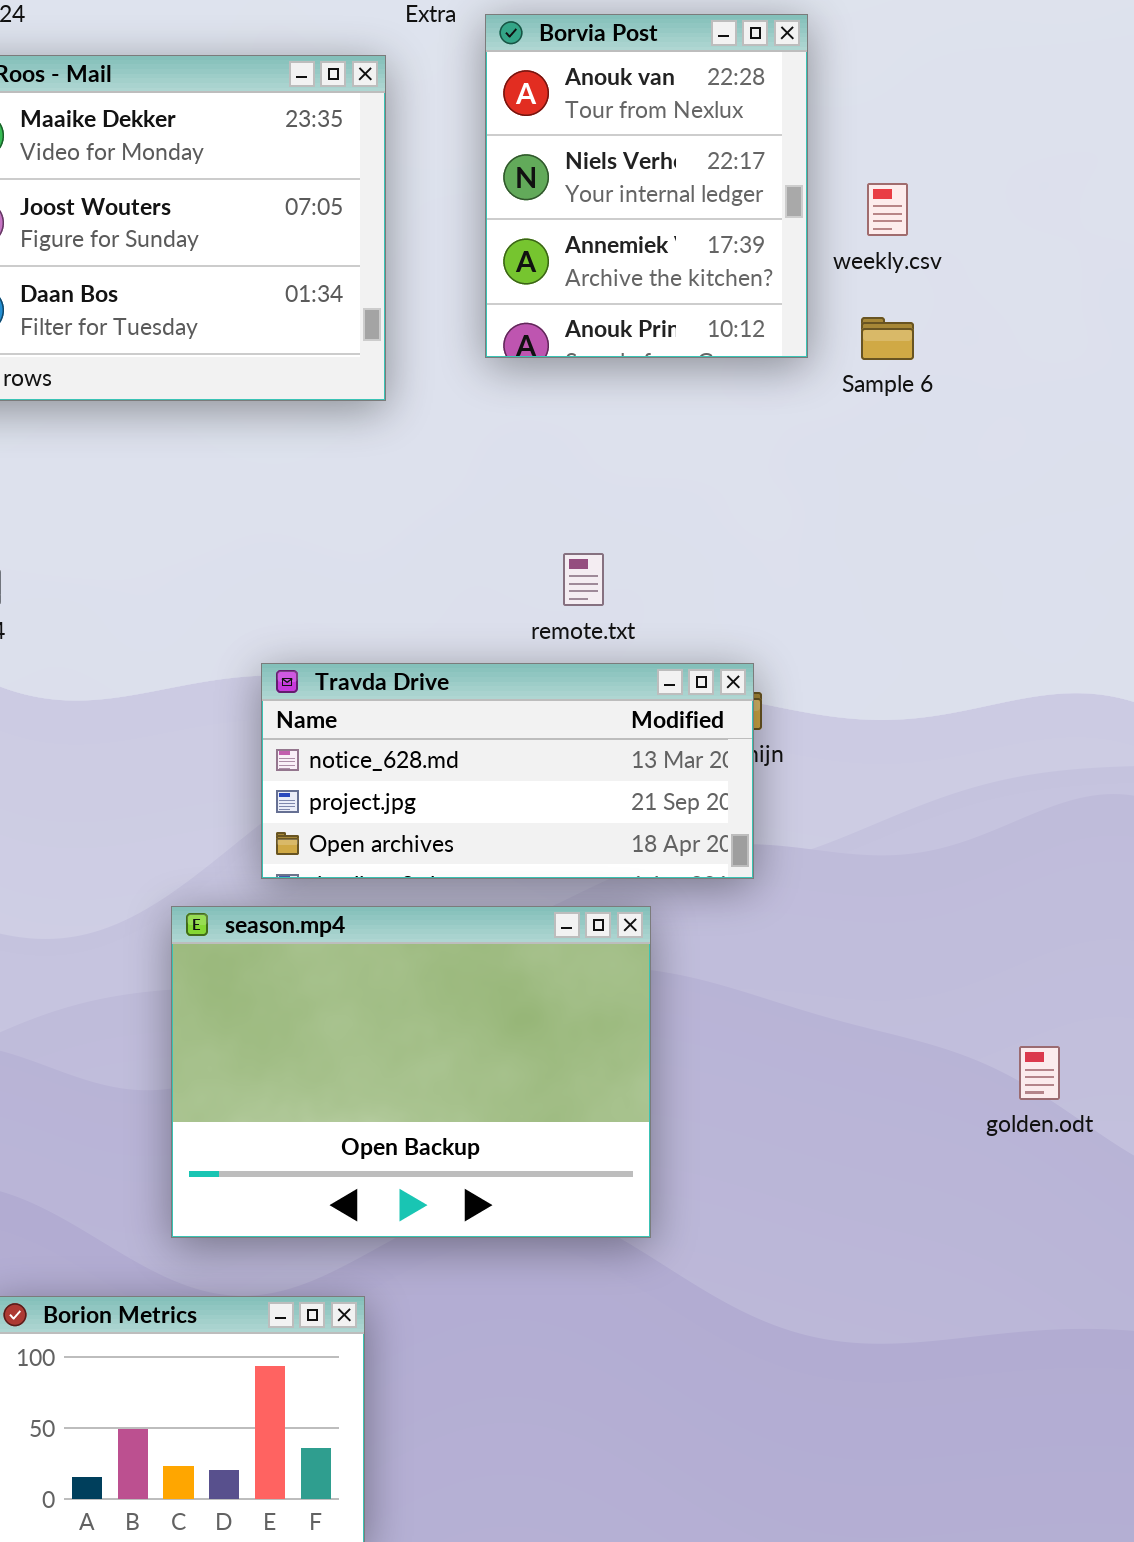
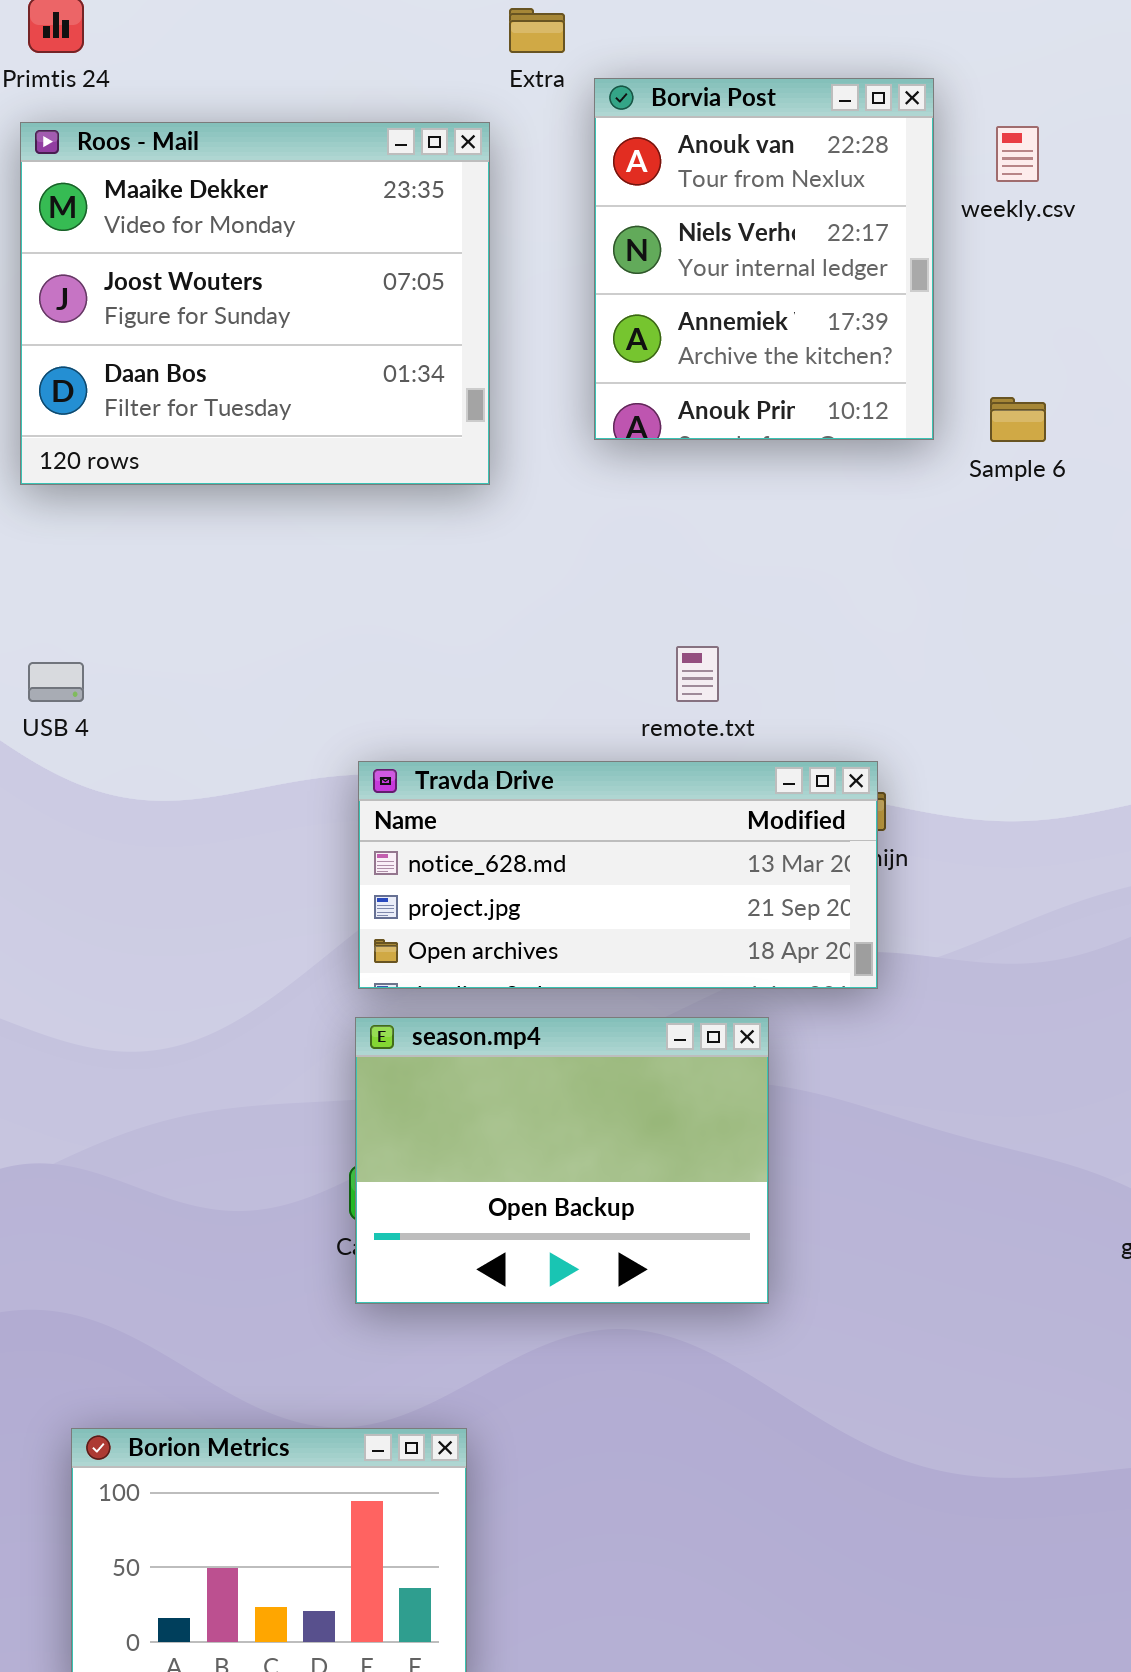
weekly.csv: [867,183,908,236] -> [996,126,1039,182], moved
season.mp4: [171,906,651,1238] -> [355,1017,769,1304], resized

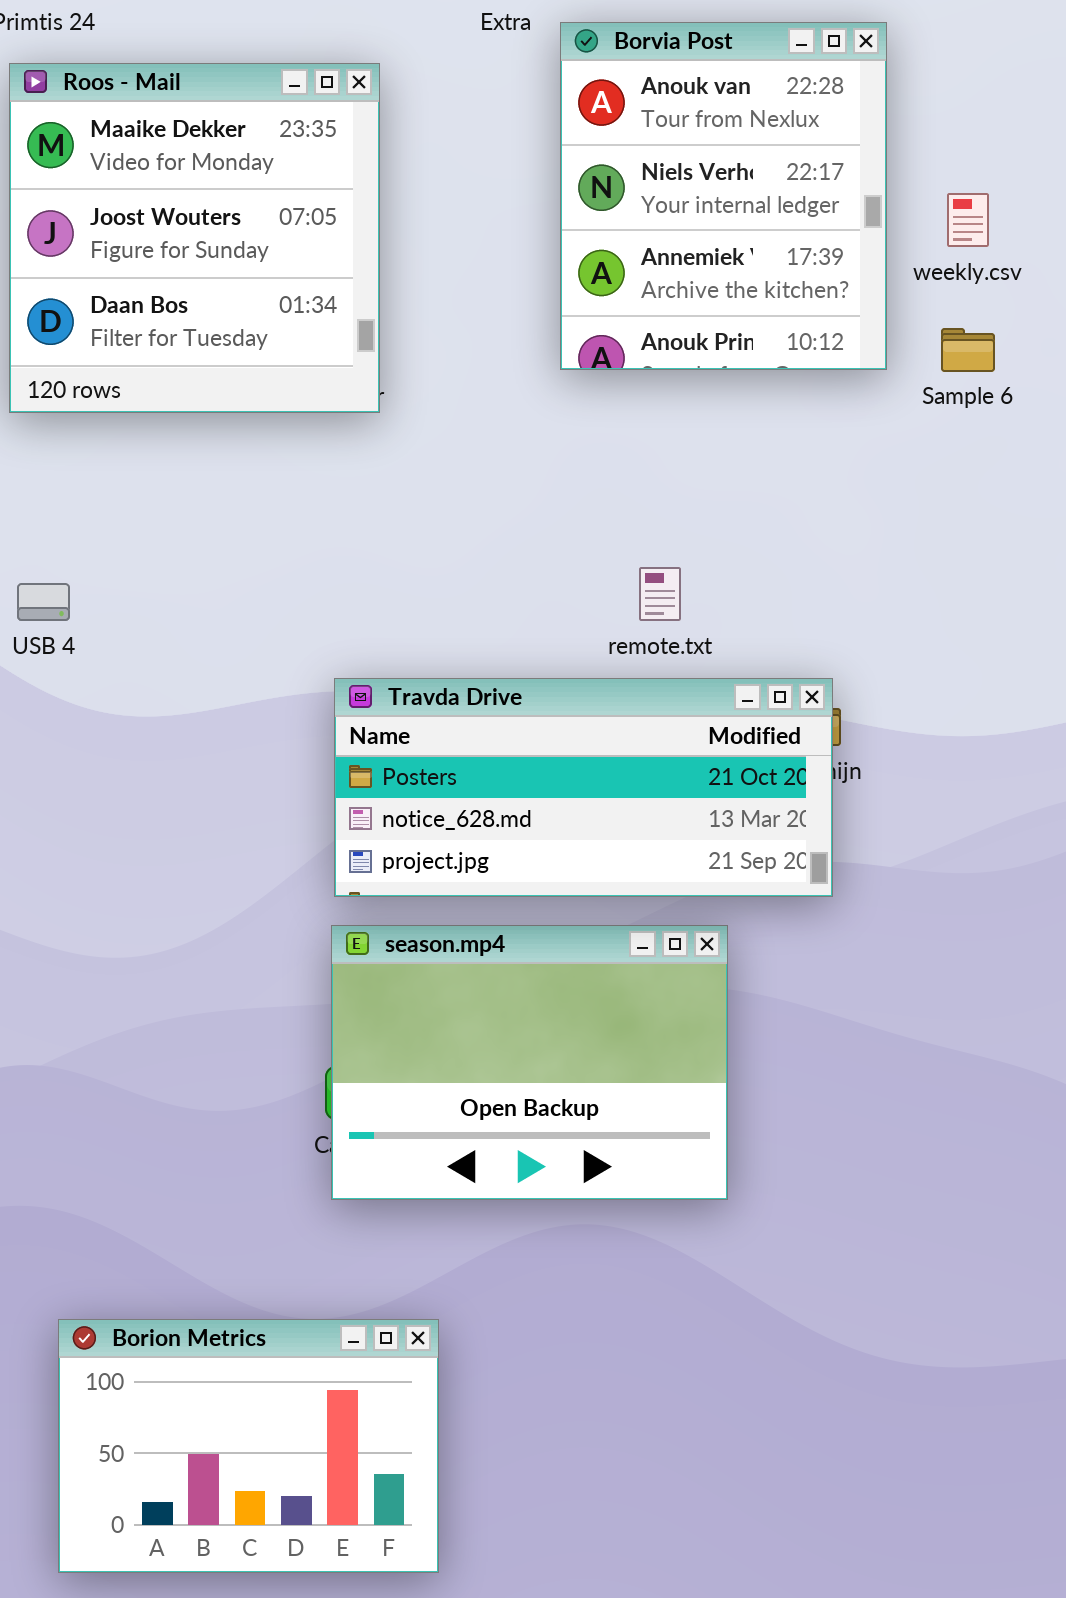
Roos - Mail: [20,122,490,485] -> [9,63,380,413], resized
weekly.csv: [996,126,1039,182] -> [947,193,989,247], moved
Travda Drive: [358,761,878,989] -> [334,678,833,897], scrolled up 1 row

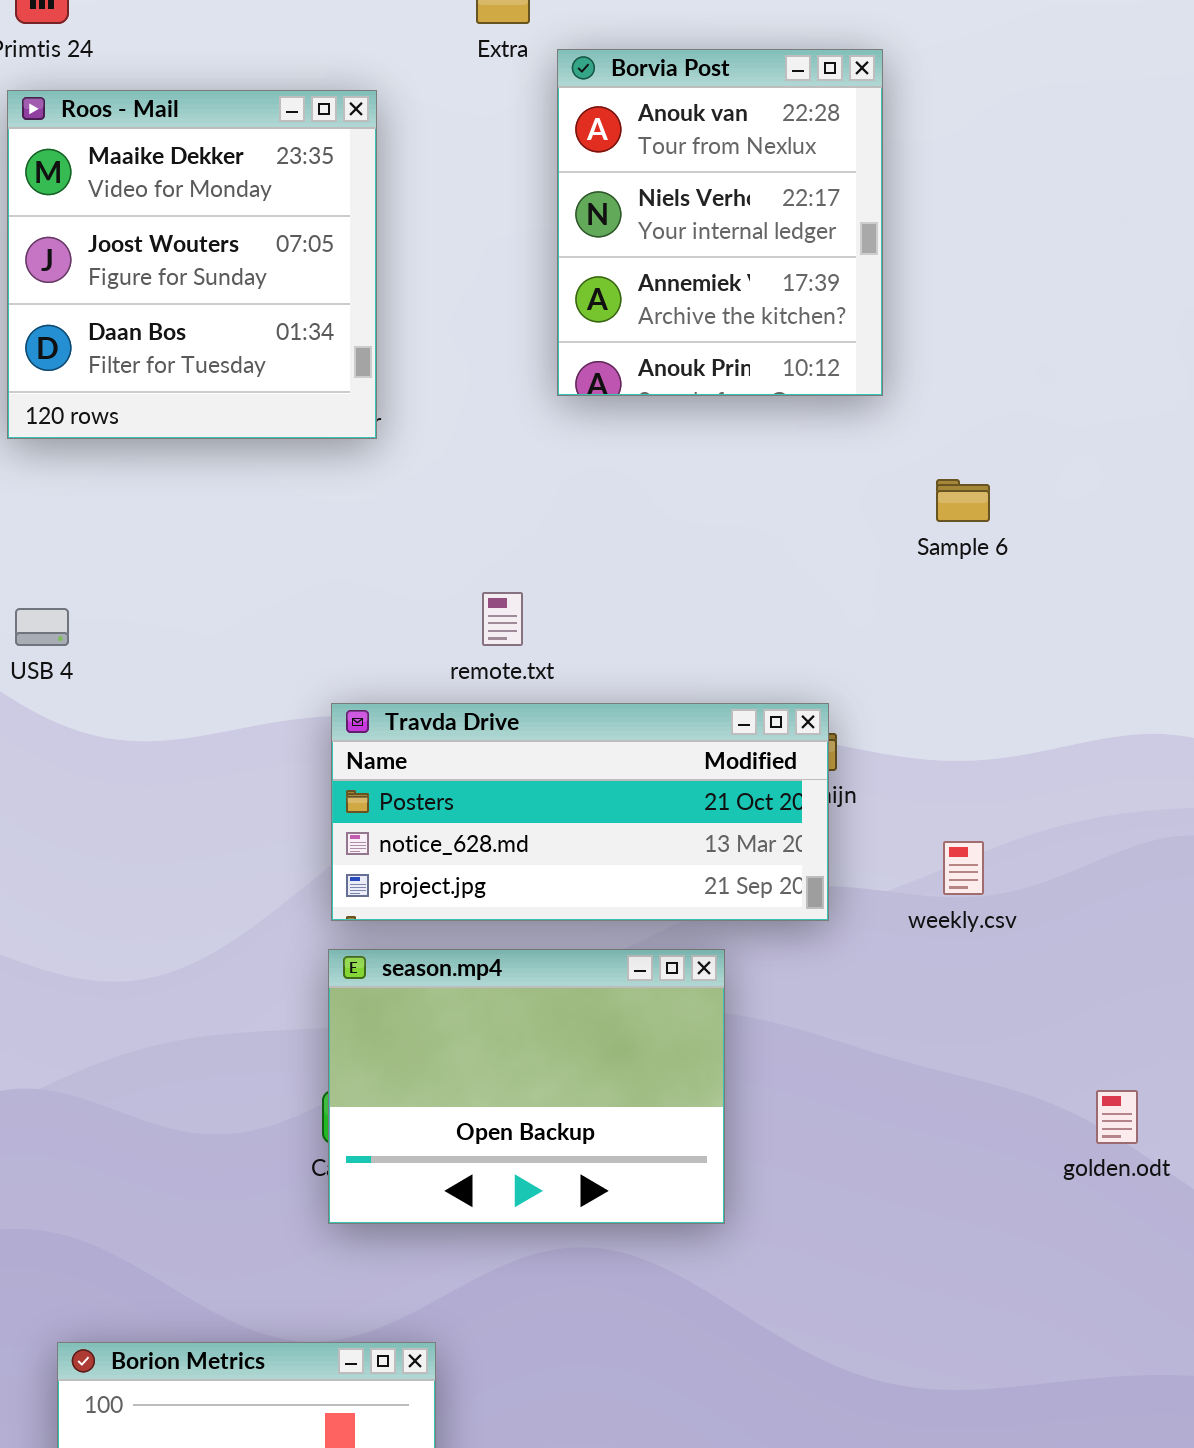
weekly.csv: [947,193,989,247] -> [943,841,984,895], moved
Sample 6: [941,328,995,372] -> [936,479,990,522], moved
remote.txt: [639,567,681,621] -> [482,592,523,646], moved

